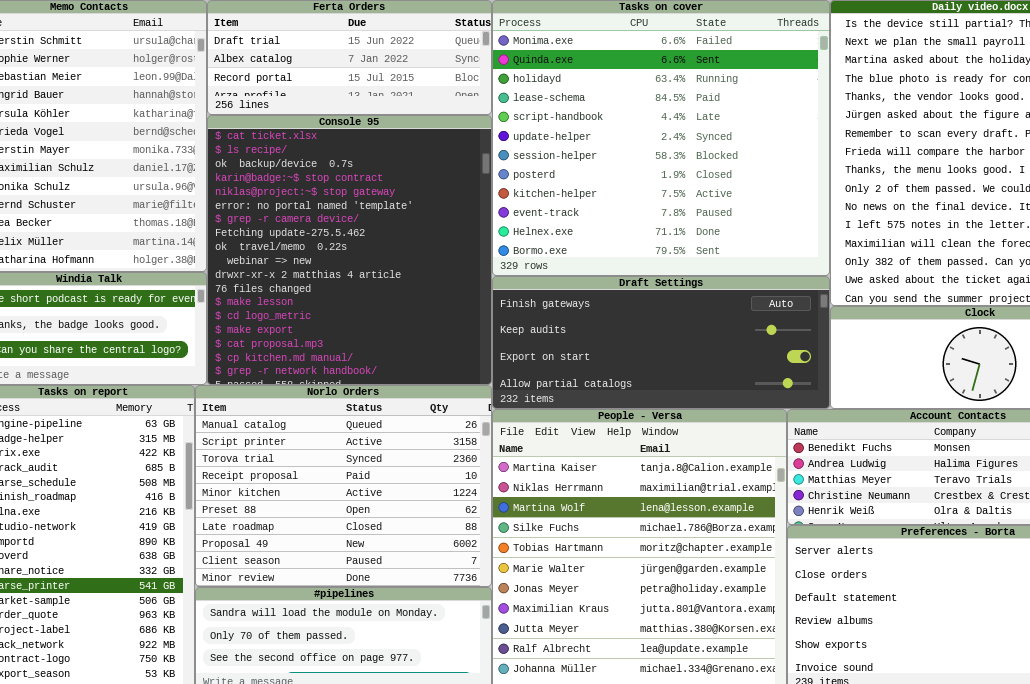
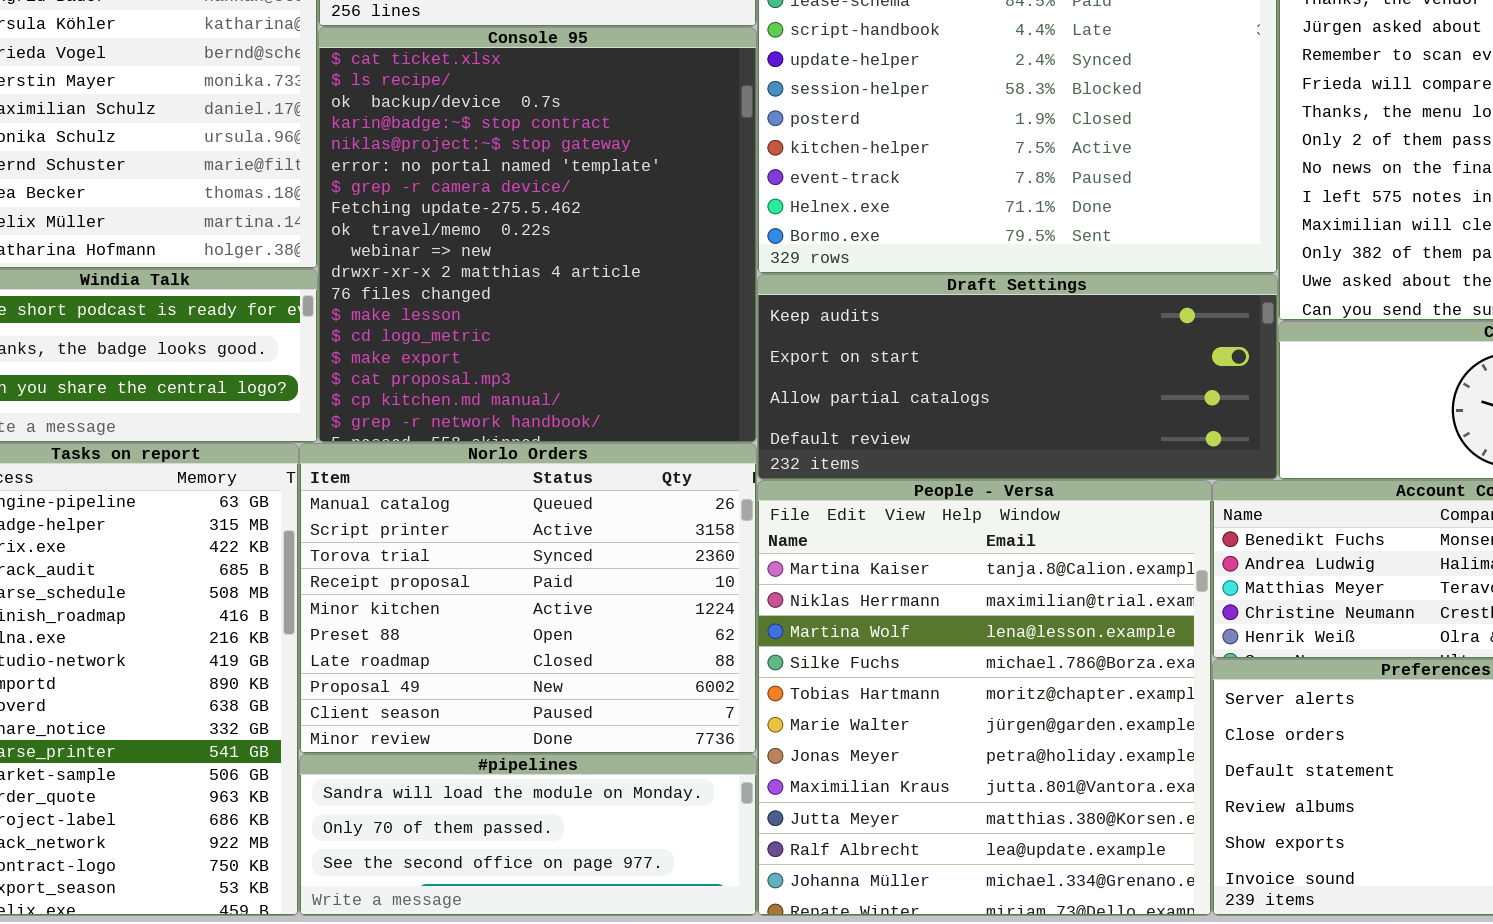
Draft Settings: [492,276,830,409] -> [757,274,1278,480], scrolled down 1 row

